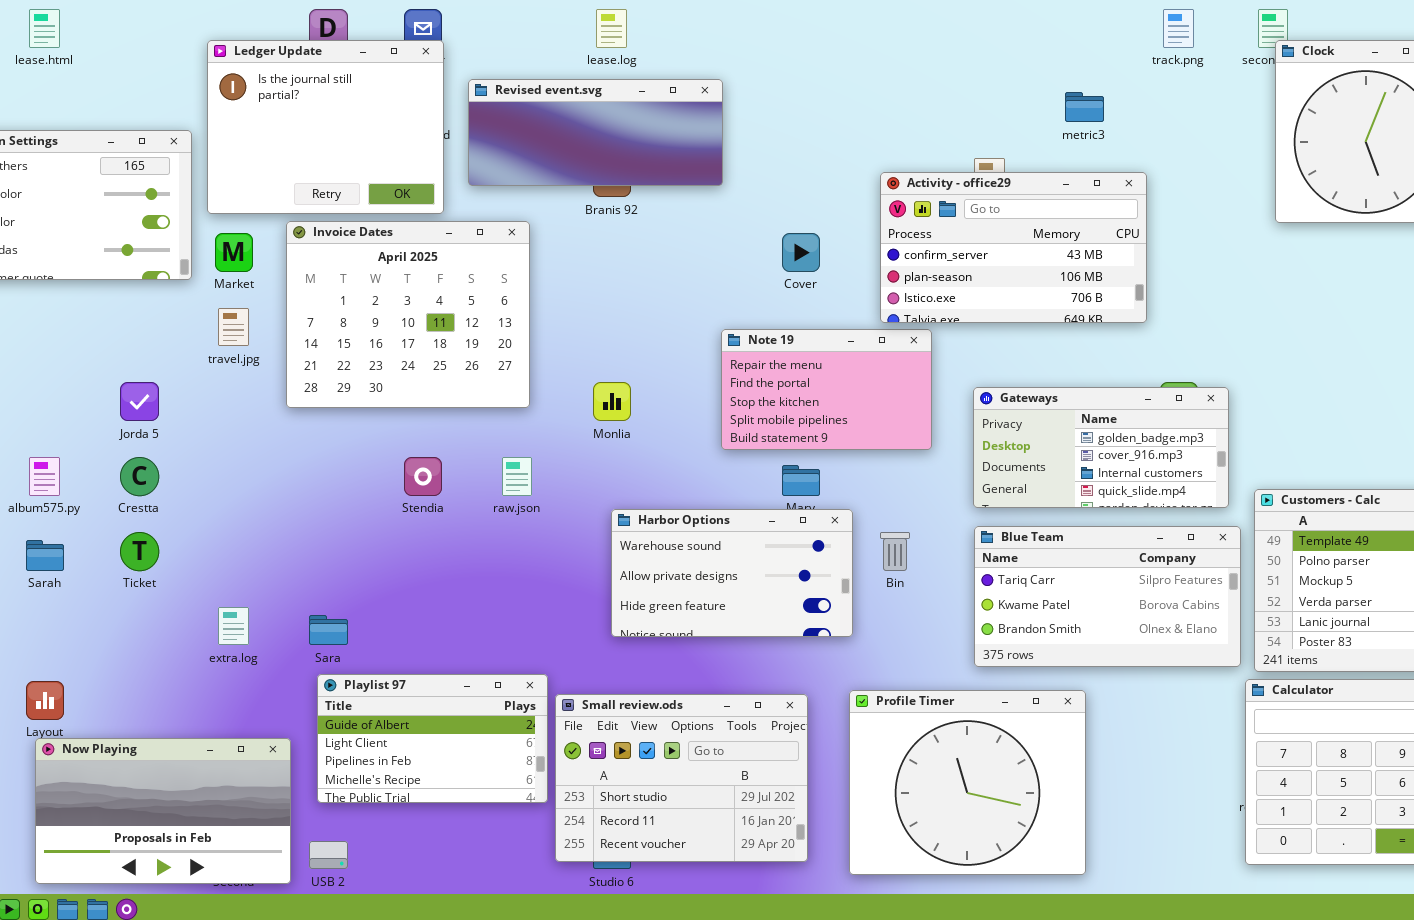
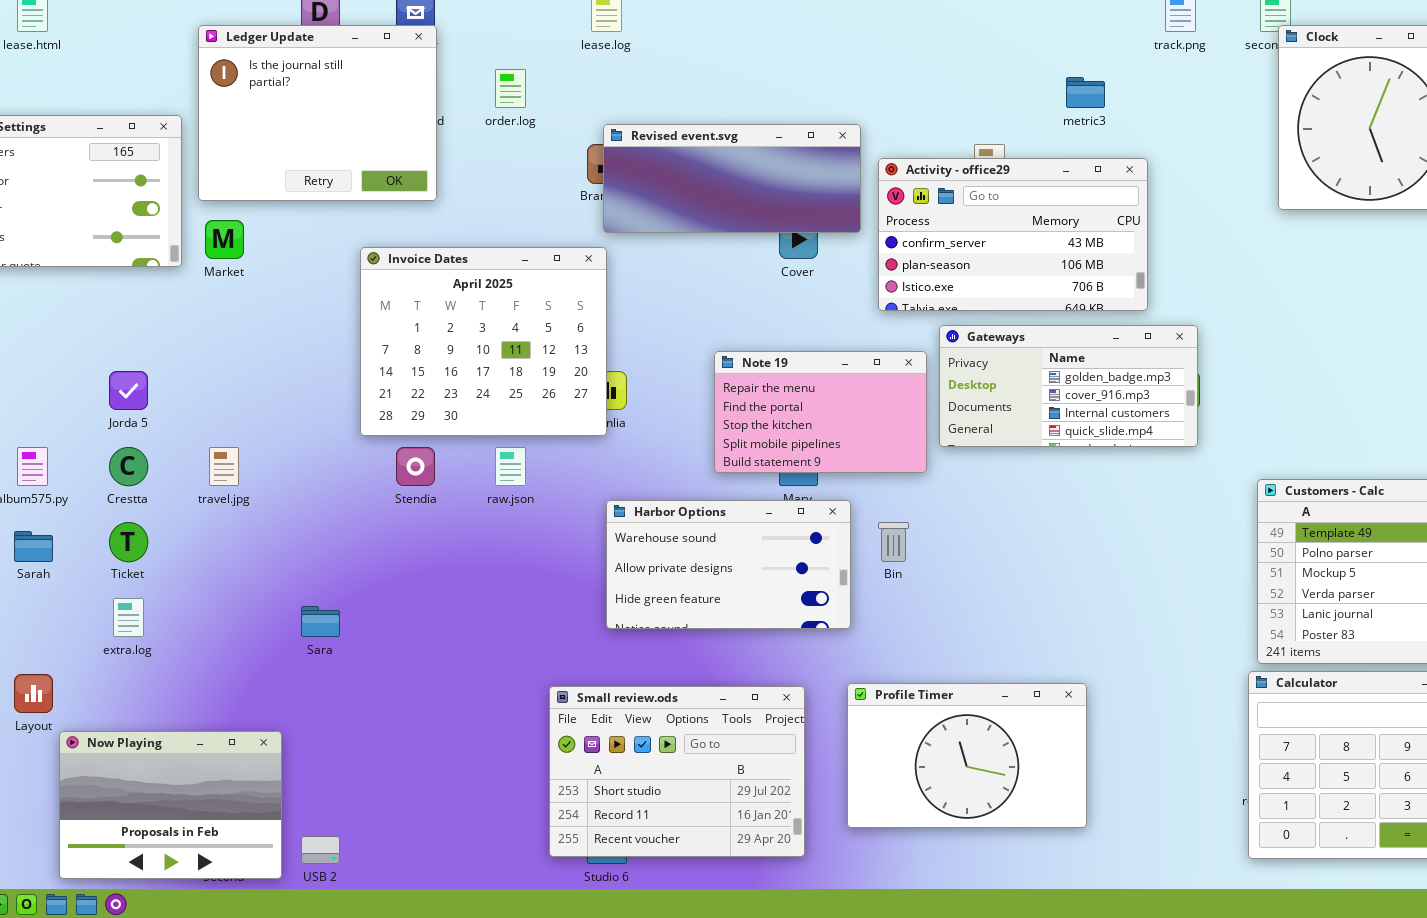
Revised event.svg: [468,79,723,186] -> [603,124,861,233], moved
Invoice Dates: [286,221,530,408] -> [360,247,607,436], moved
travel.jpg: [218,308,249,346] -> [209,447,239,486], moved
Note 19: [721,329,932,450] -> [714,351,927,473], moved
Gateways: [973,387,1229,508] -> [939,325,1198,447], moved
Blue Team: [974,526,1241,667] -> none, closed
extra.log: [218,607,249,645] -> [113,598,144,637], moved
Playlist 97: [317,674,548,803] -> none, closed
Profile Timer: [849,690,1086,875] -> [847,683,1087,828], resized
Now Playing: [35,738,291,884] -> [59,731,282,879], resized

